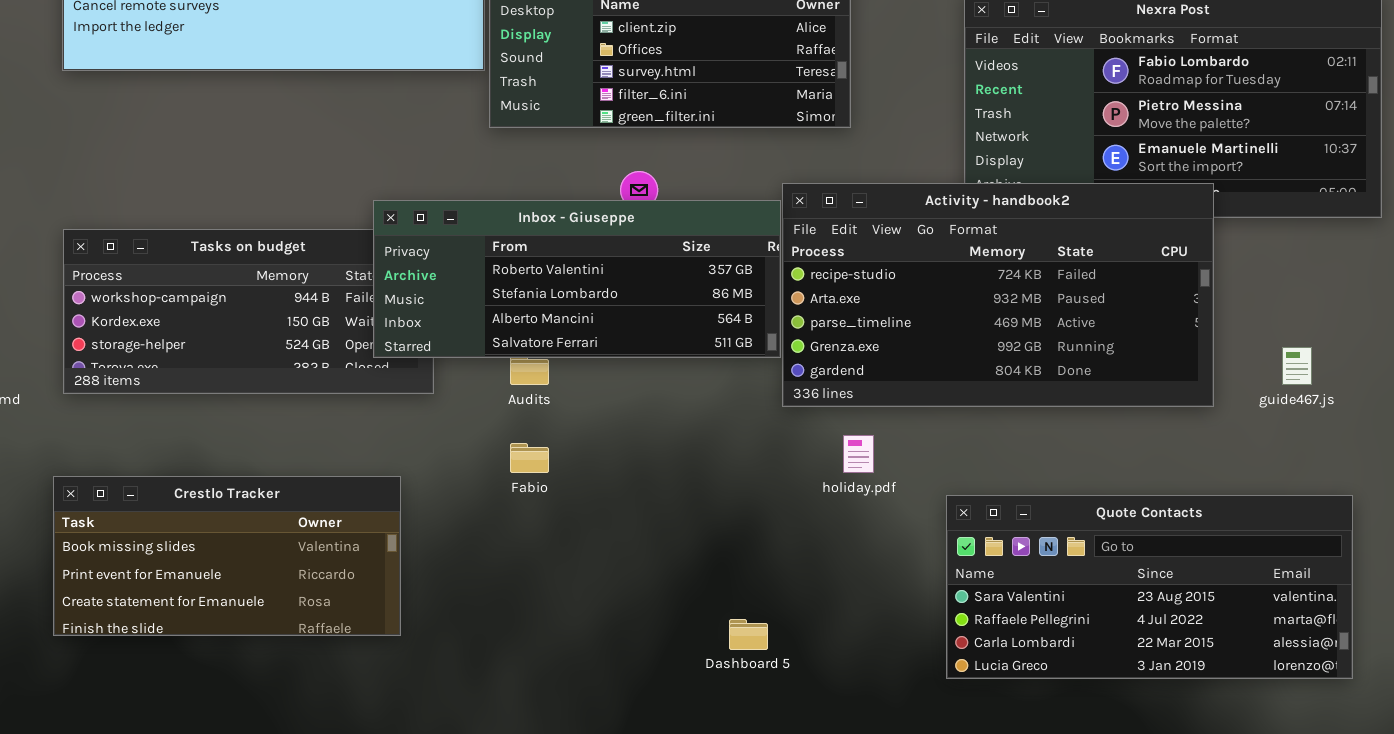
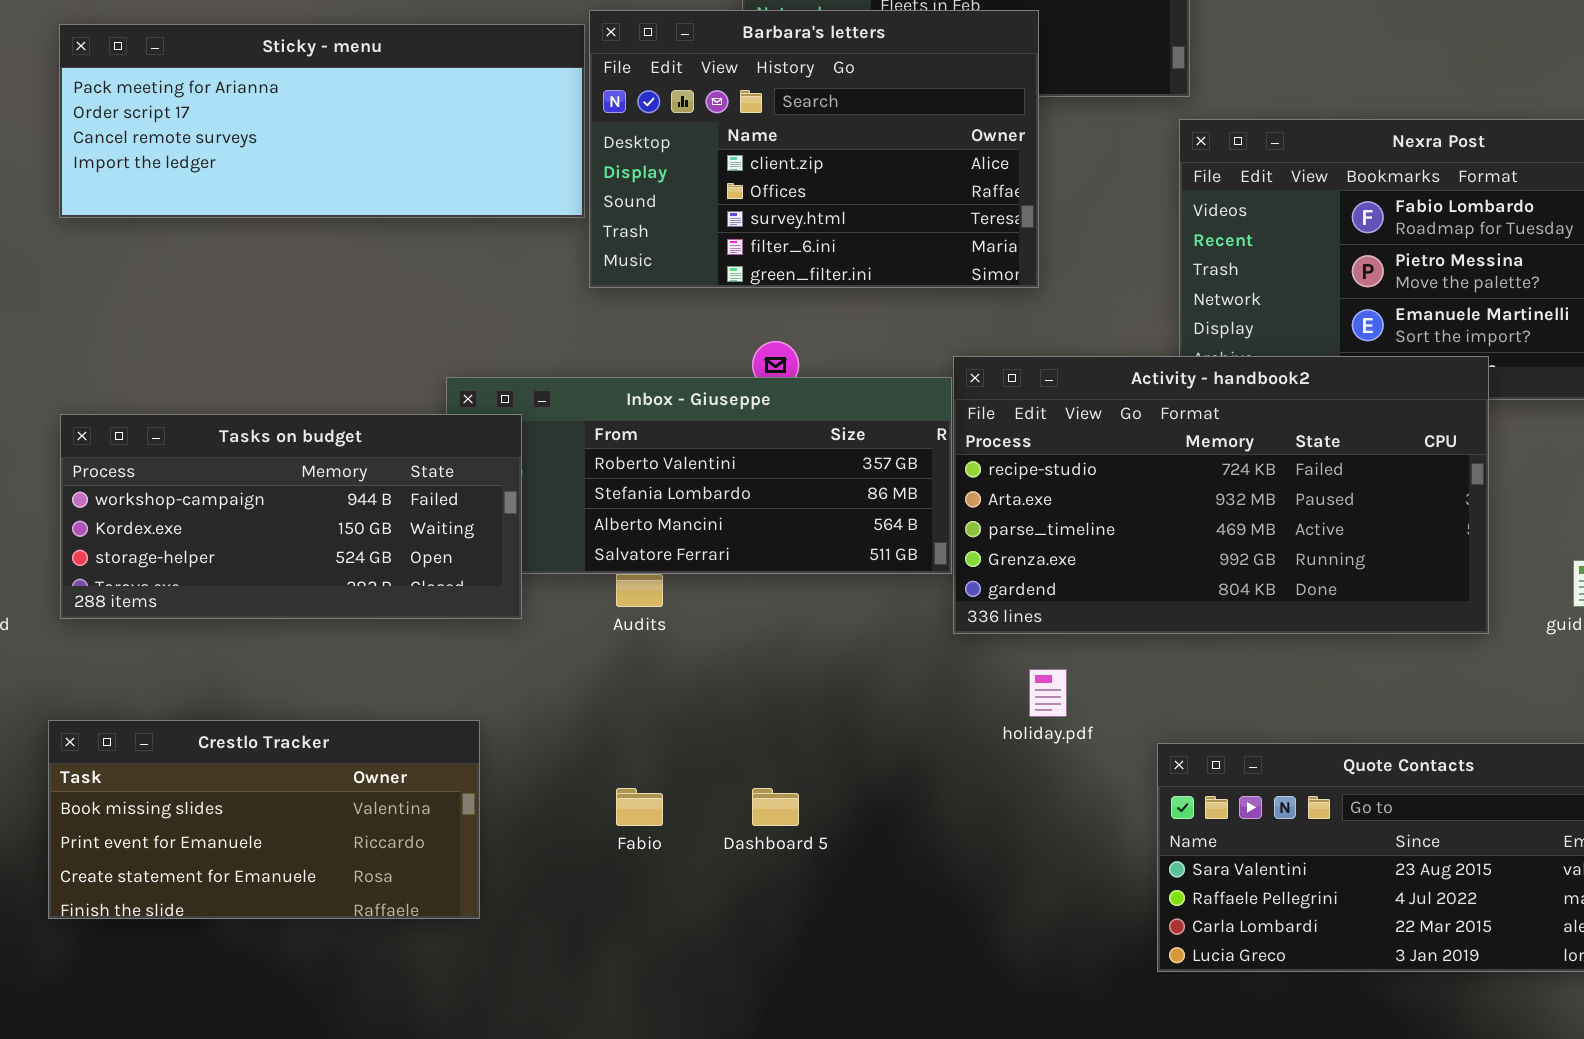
Tasks on budget: [63,229,434,394] -> [60,414,522,619], raised
Fabio: [510,443,549,473] -> [616,788,663,826], moved
Dashboard 5: [729,619,768,650] -> [752,788,799,826], moved

